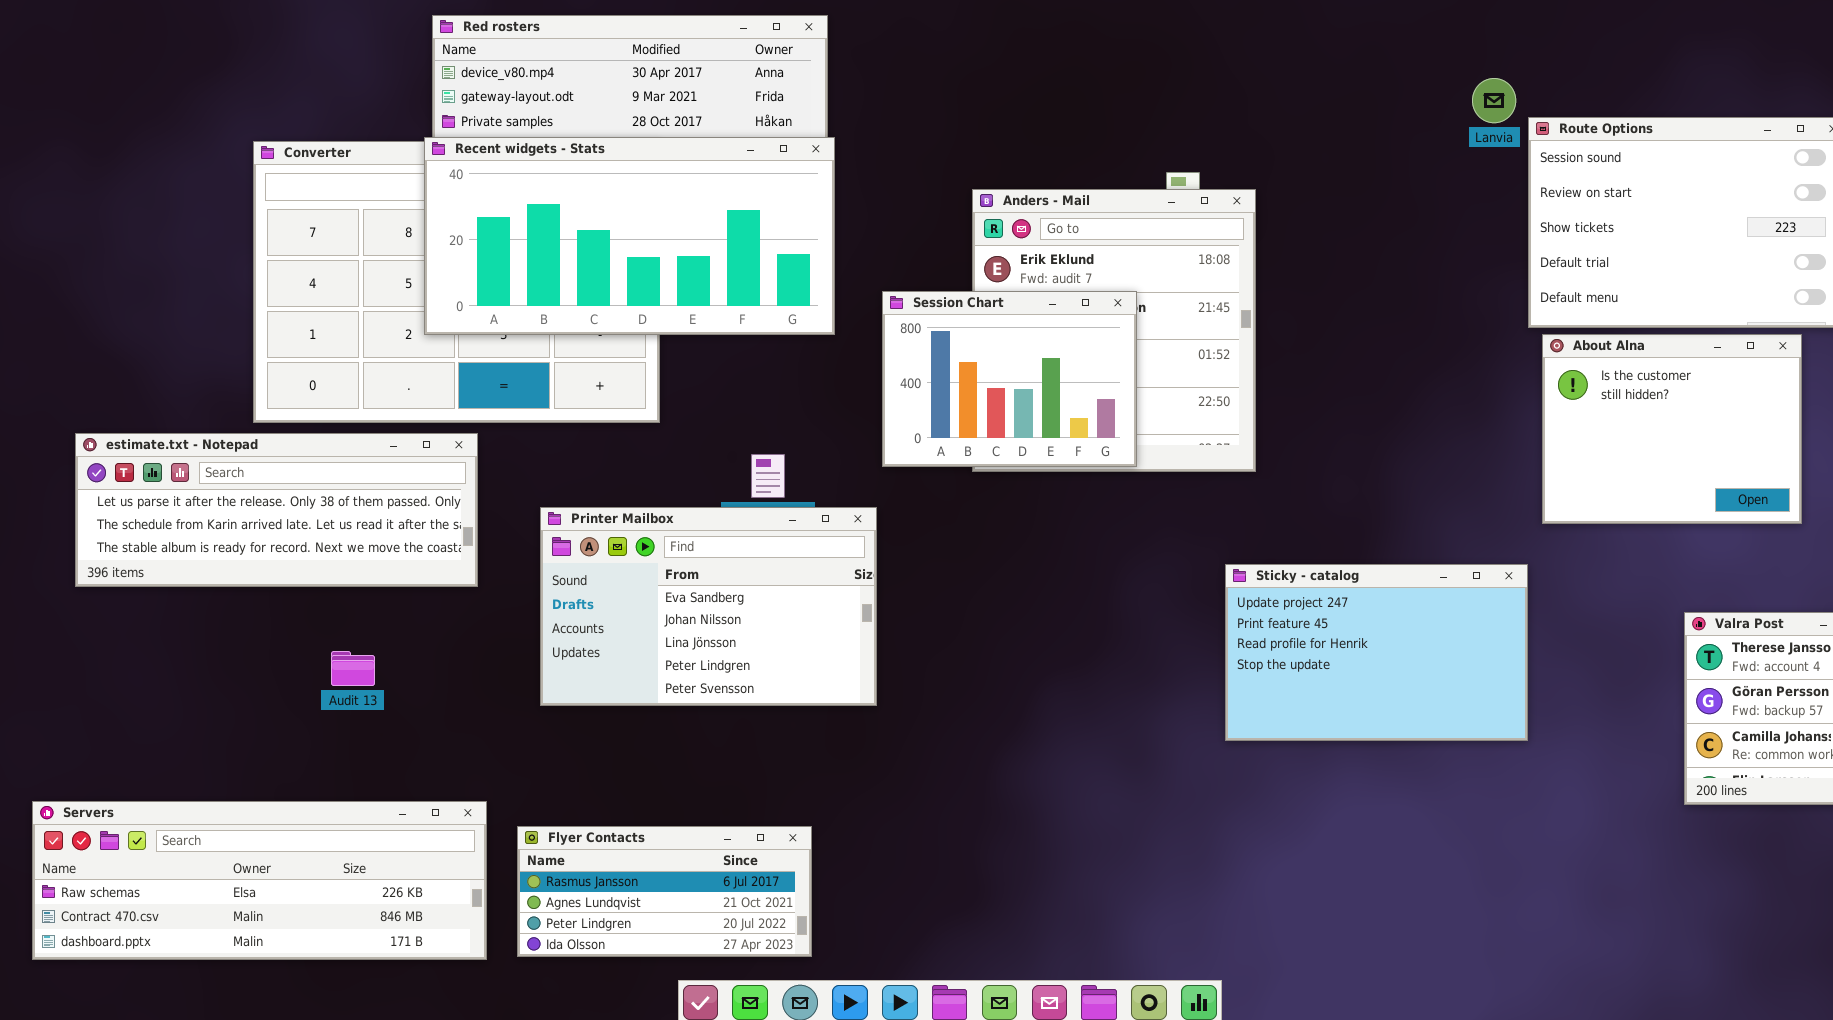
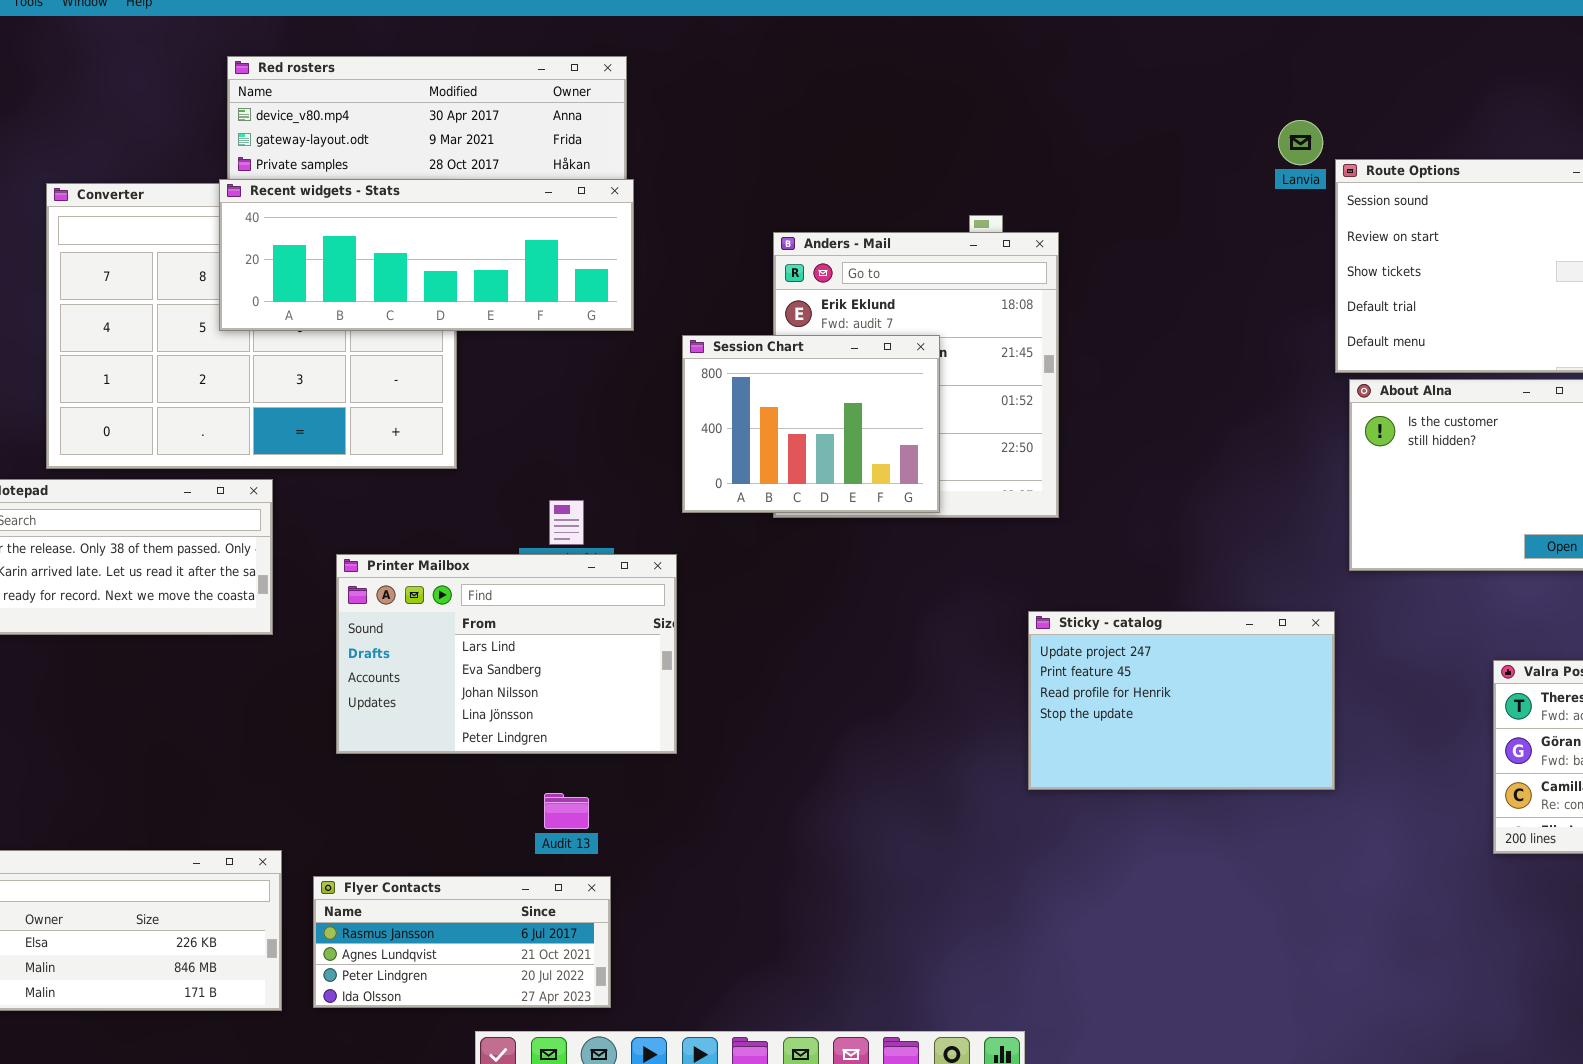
Recent widgets - Stats: [424,137,835,335] -> [219,179,634,331], resized
Printer Mailbox: [540,507,877,706] -> [336,554,677,754], scrolled up 1 row
Audit 13: [331,651,375,686] -> [544,793,589,829], moved

